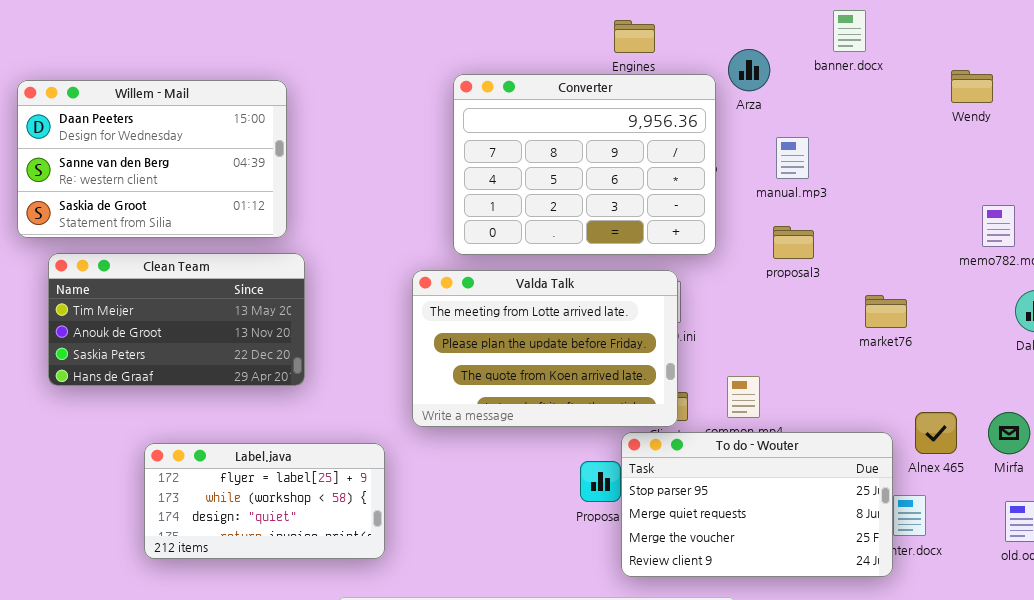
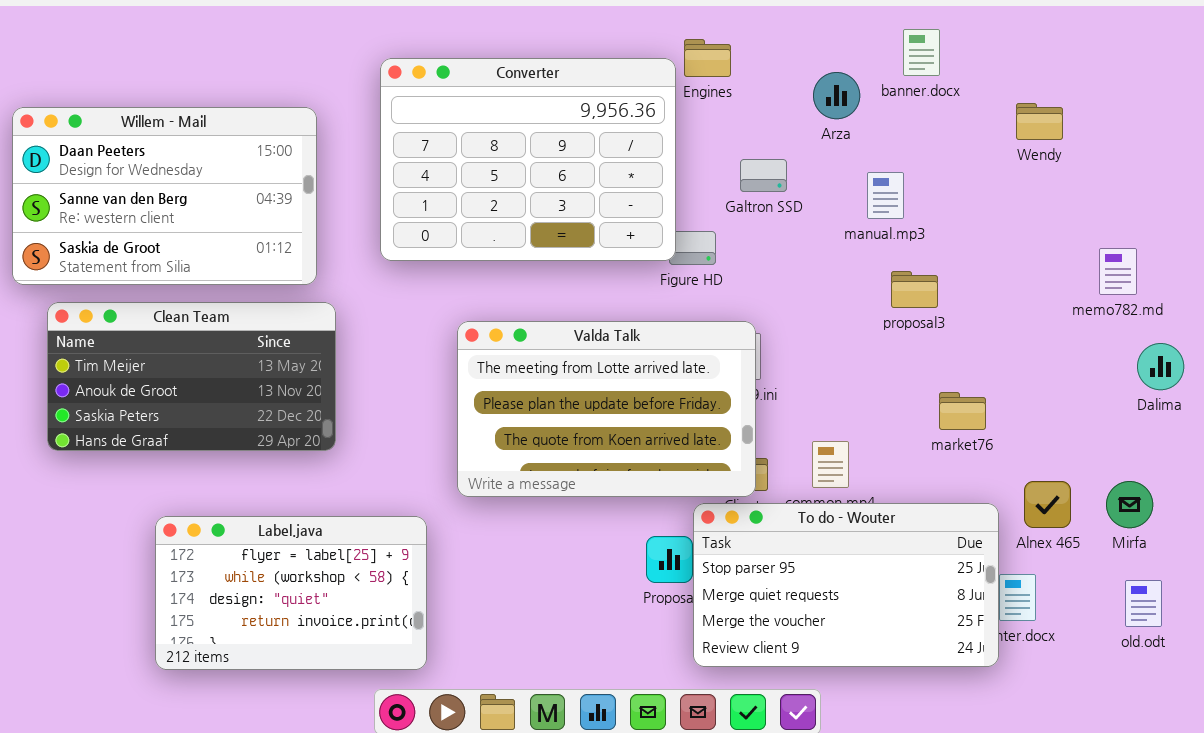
banner.docx: [833,10,866,52] -> [903,29,940,76], moved
Wendy: [951,70,993,103] -> [1016,103,1063,140], moved
Converter: [453,74,716,255] -> [380,58,676,261], moved
proposal3: [773,226,814,259] -> [891,271,938,308], moved
market76: [865,295,907,328] -> [939,392,986,430], moved
Label.java: [144,443,385,559] -> [155,516,427,670], resized

